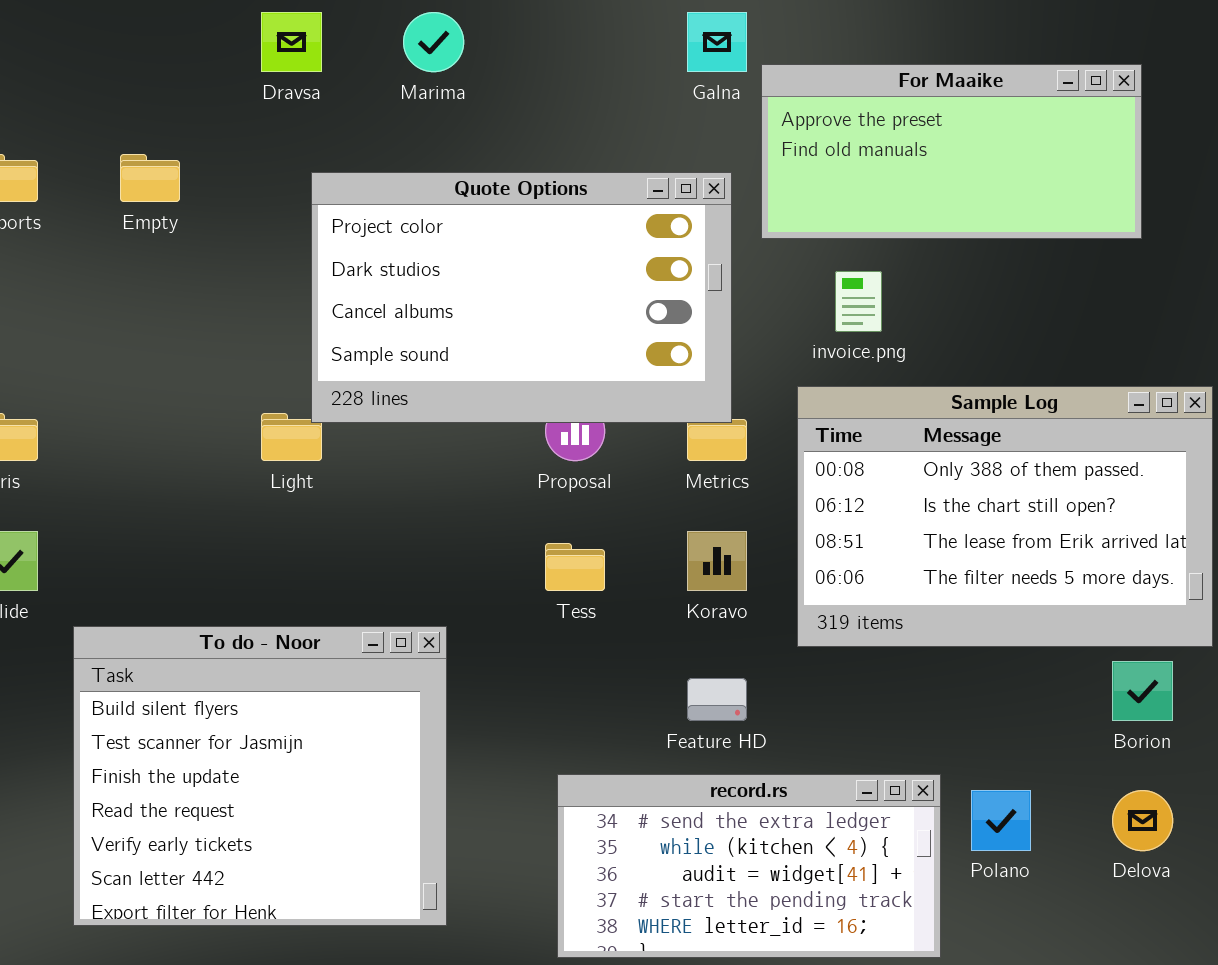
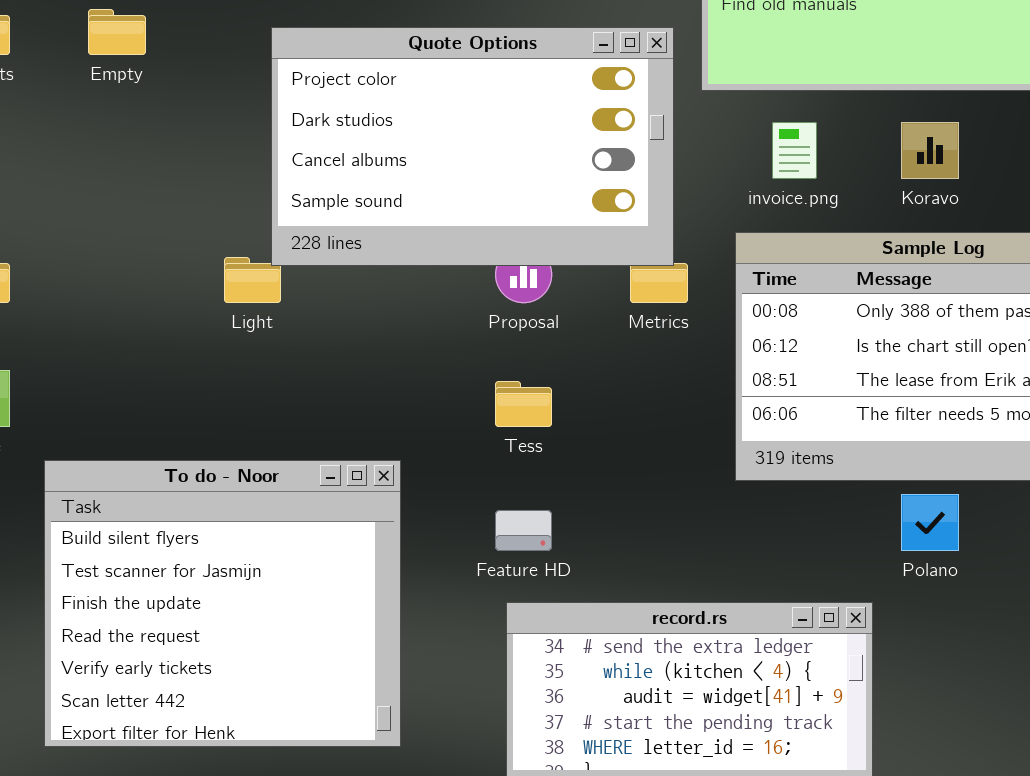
Koravo: [687,531,747,591] -> [901,122,959,179], moved
Feature HD: [687,678,747,721] -> [495,510,552,551], moved
Polano: [971,790,1031,851] -> [901,494,959,551], moved

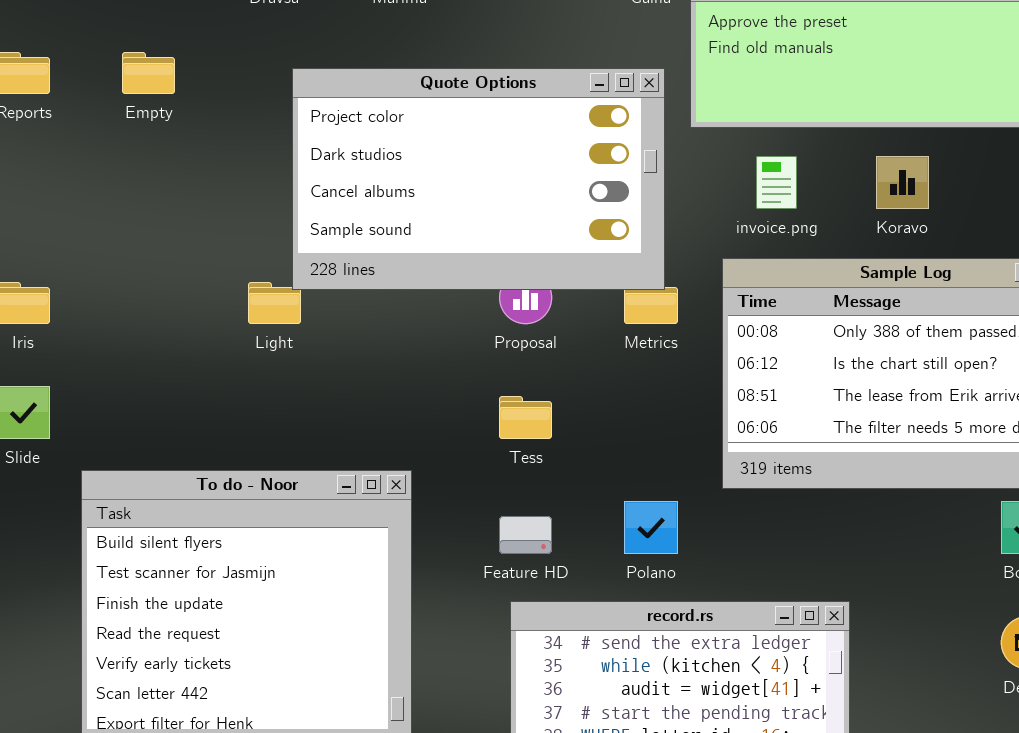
Polano: [901,494,959,551] -> [624,501,678,554], moved

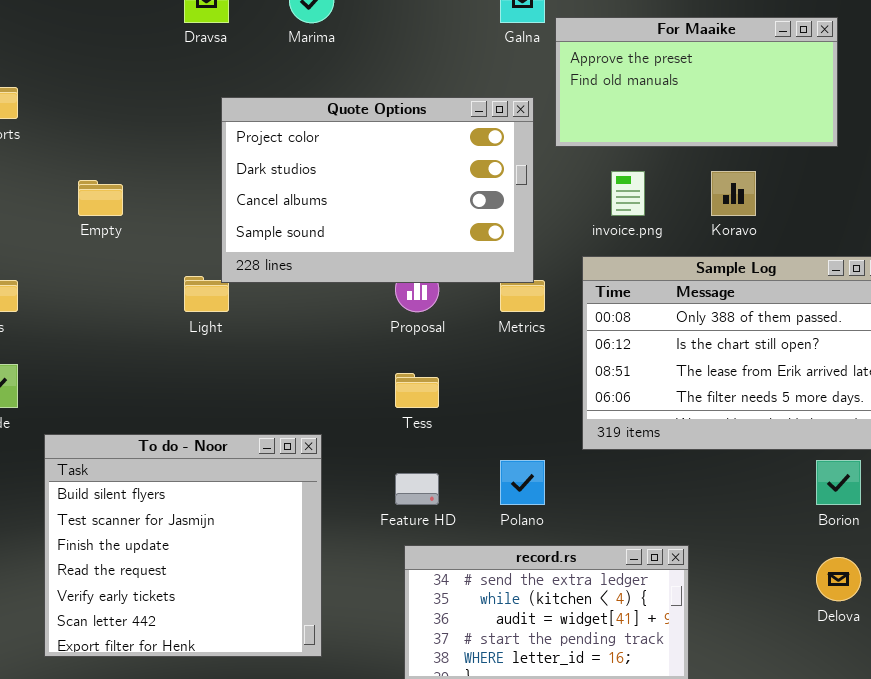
Empty: [122,52,175,94] -> [78,180,123,216], moved

